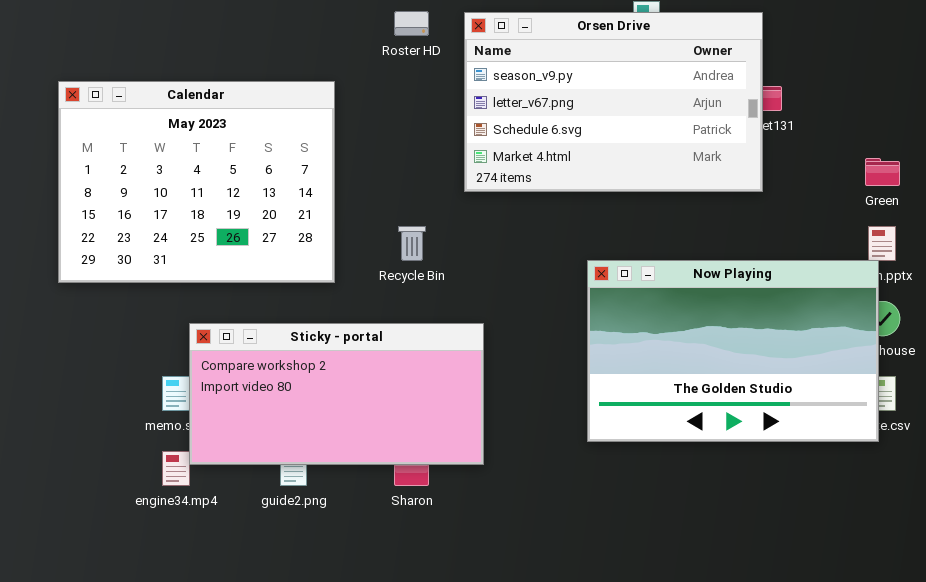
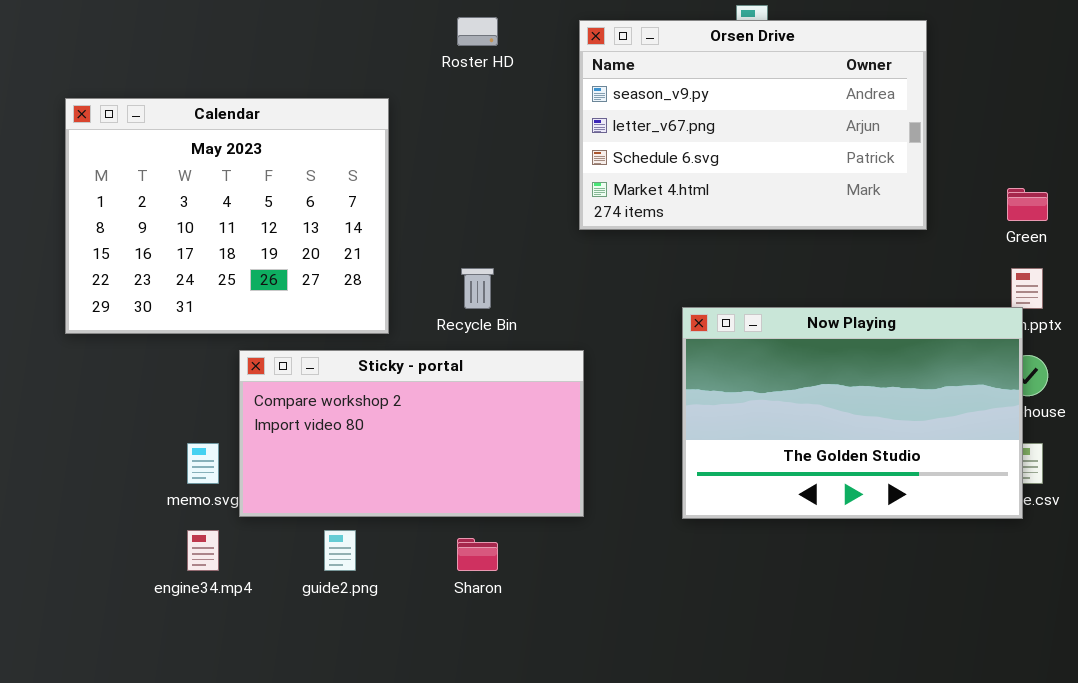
Orsen Drive: [464,12,763,192] -> [579,20,927,230], moved
Sticky - portal: [189,323,484,465] -> [239,350,584,517], moved

